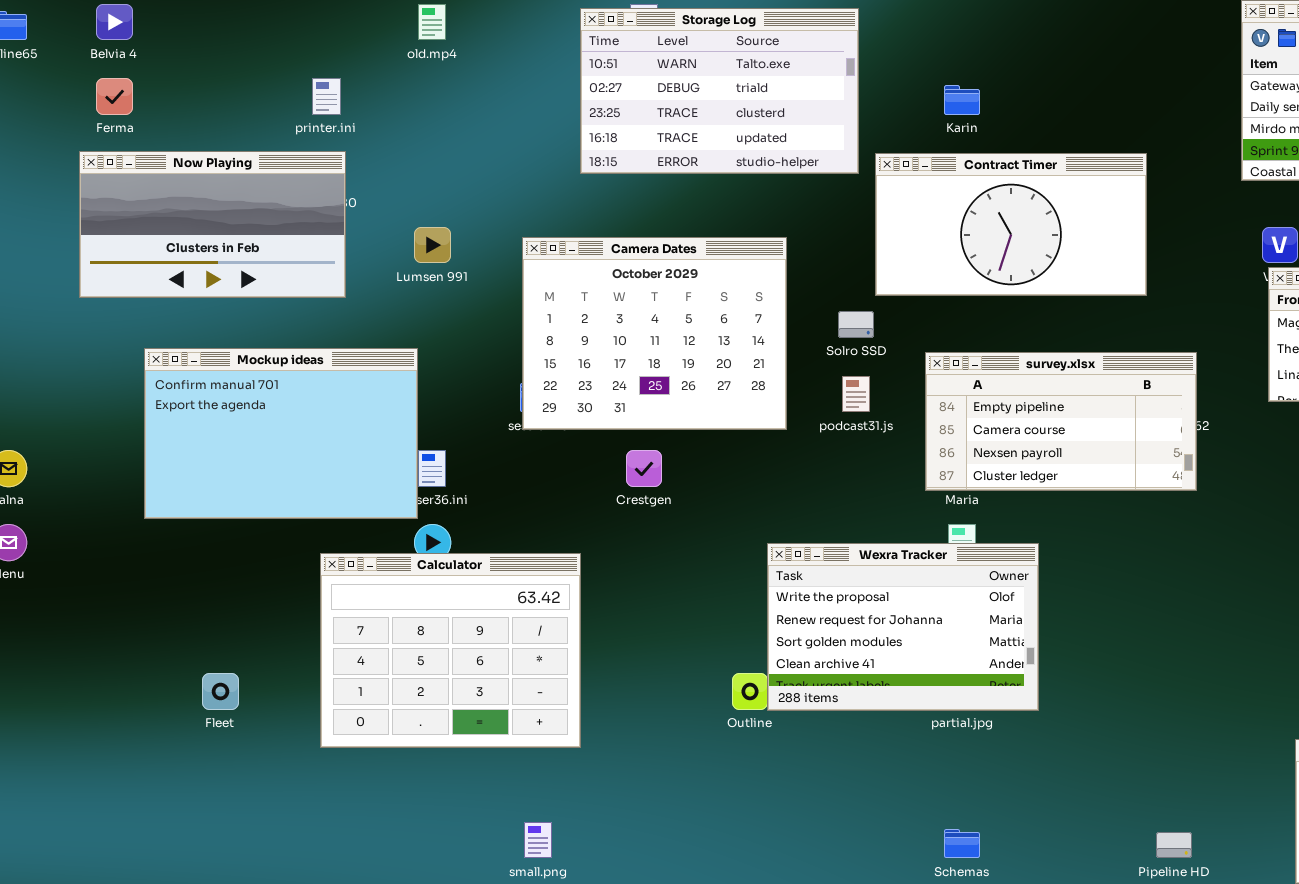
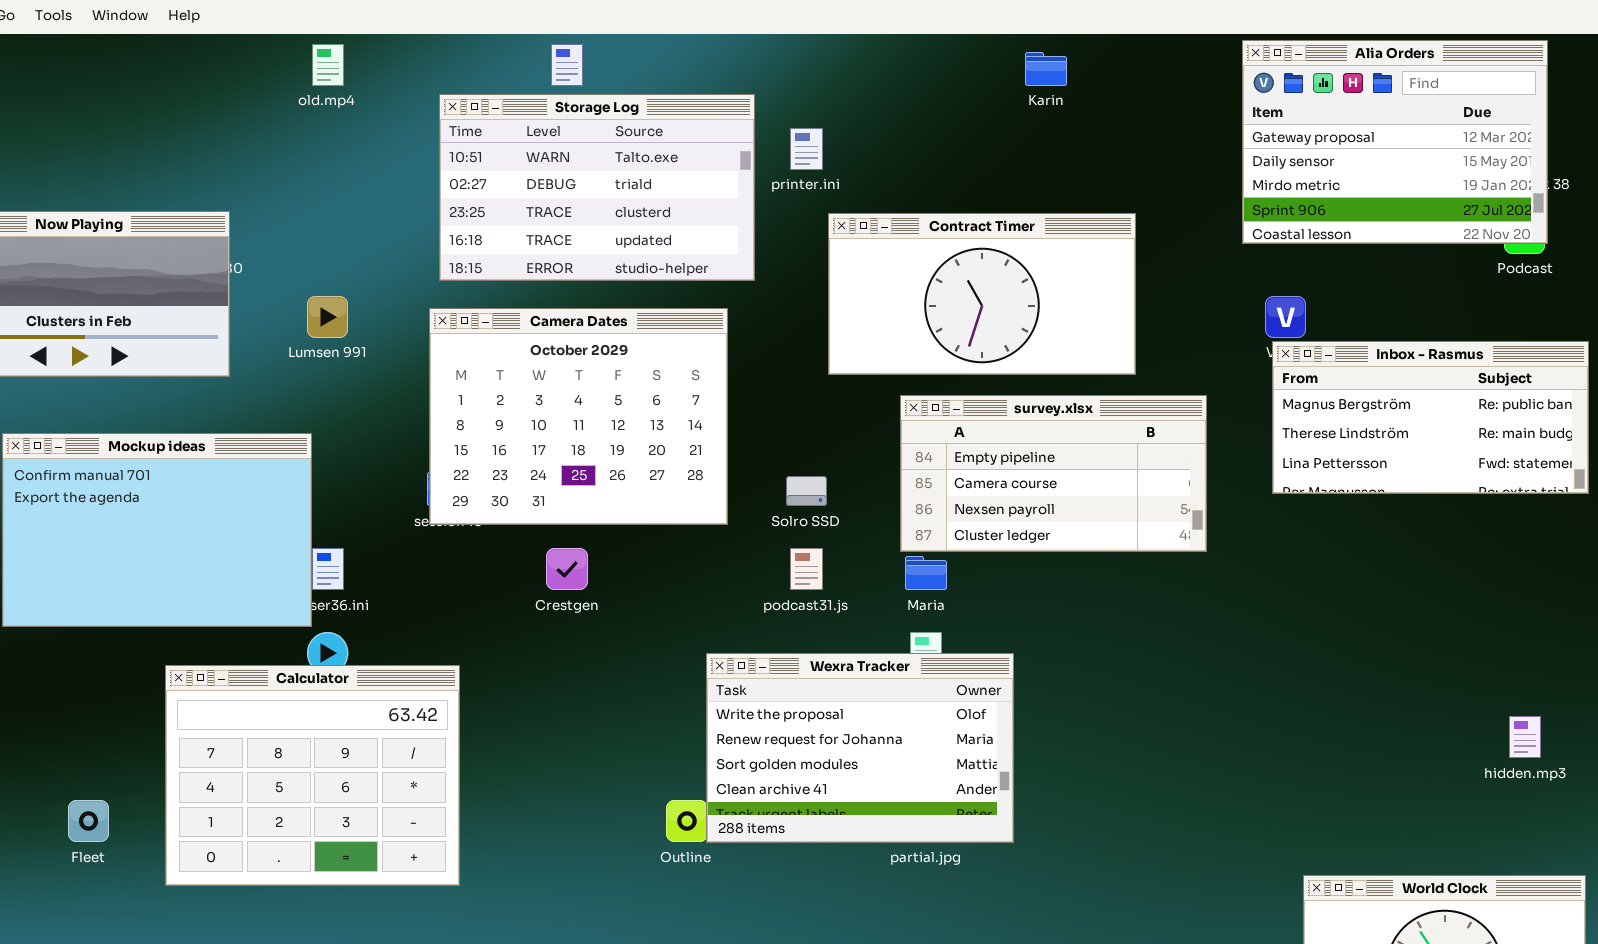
Storage Log: [580,8,859,174] -> [439,94,755,281], moved
printer.ini: [312,78,341,115] -> [790,128,823,170], moved
Karin: [944,85,980,115] -> [1025,52,1067,86], moved
Solro SSD: [838,311,874,338] -> [786,476,827,506], moved
survey.xlsx: [925,352,1197,491] -> [900,395,1207,552], moved
podcast31.js: [842,376,870,412] -> [790,548,823,590], moved
Calculator: [320,553,581,748] -> [165,665,460,886], moved

